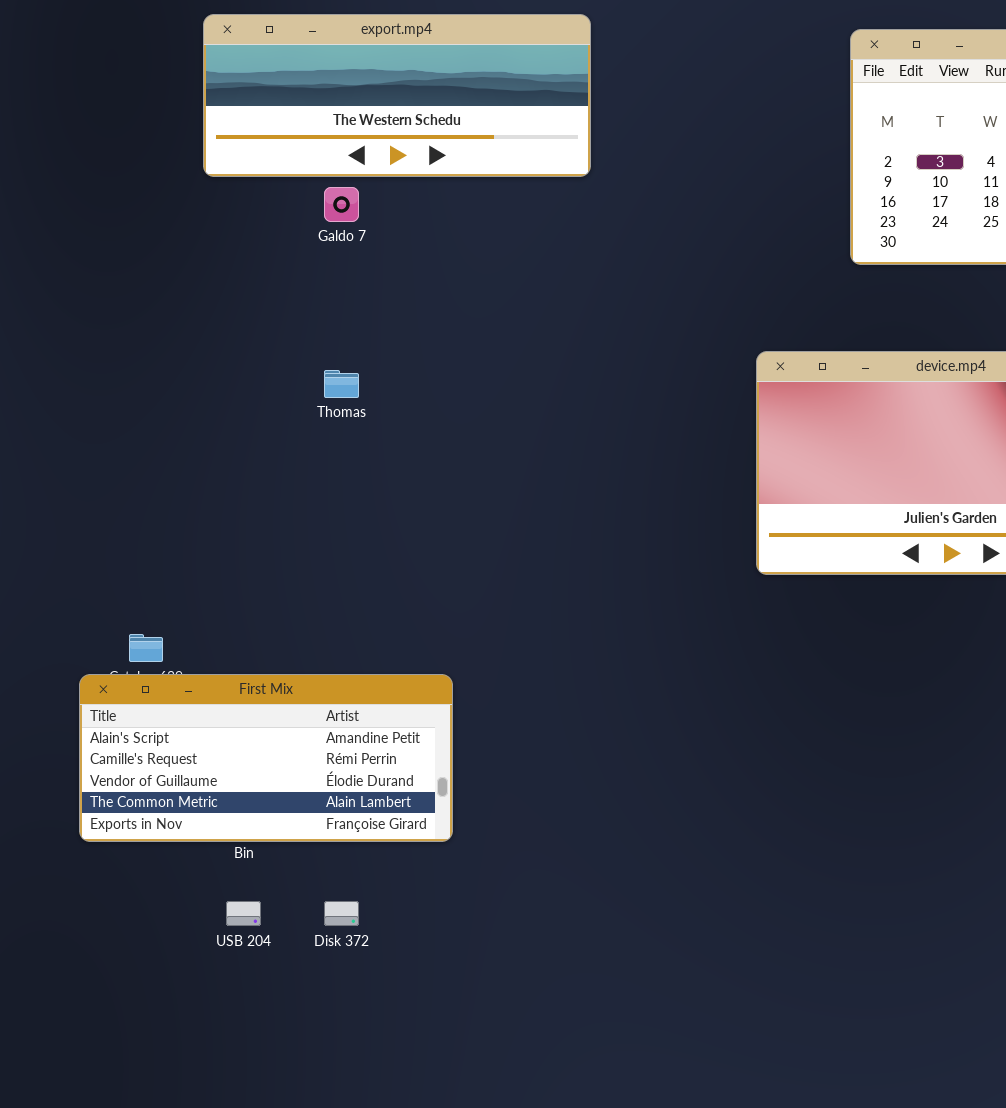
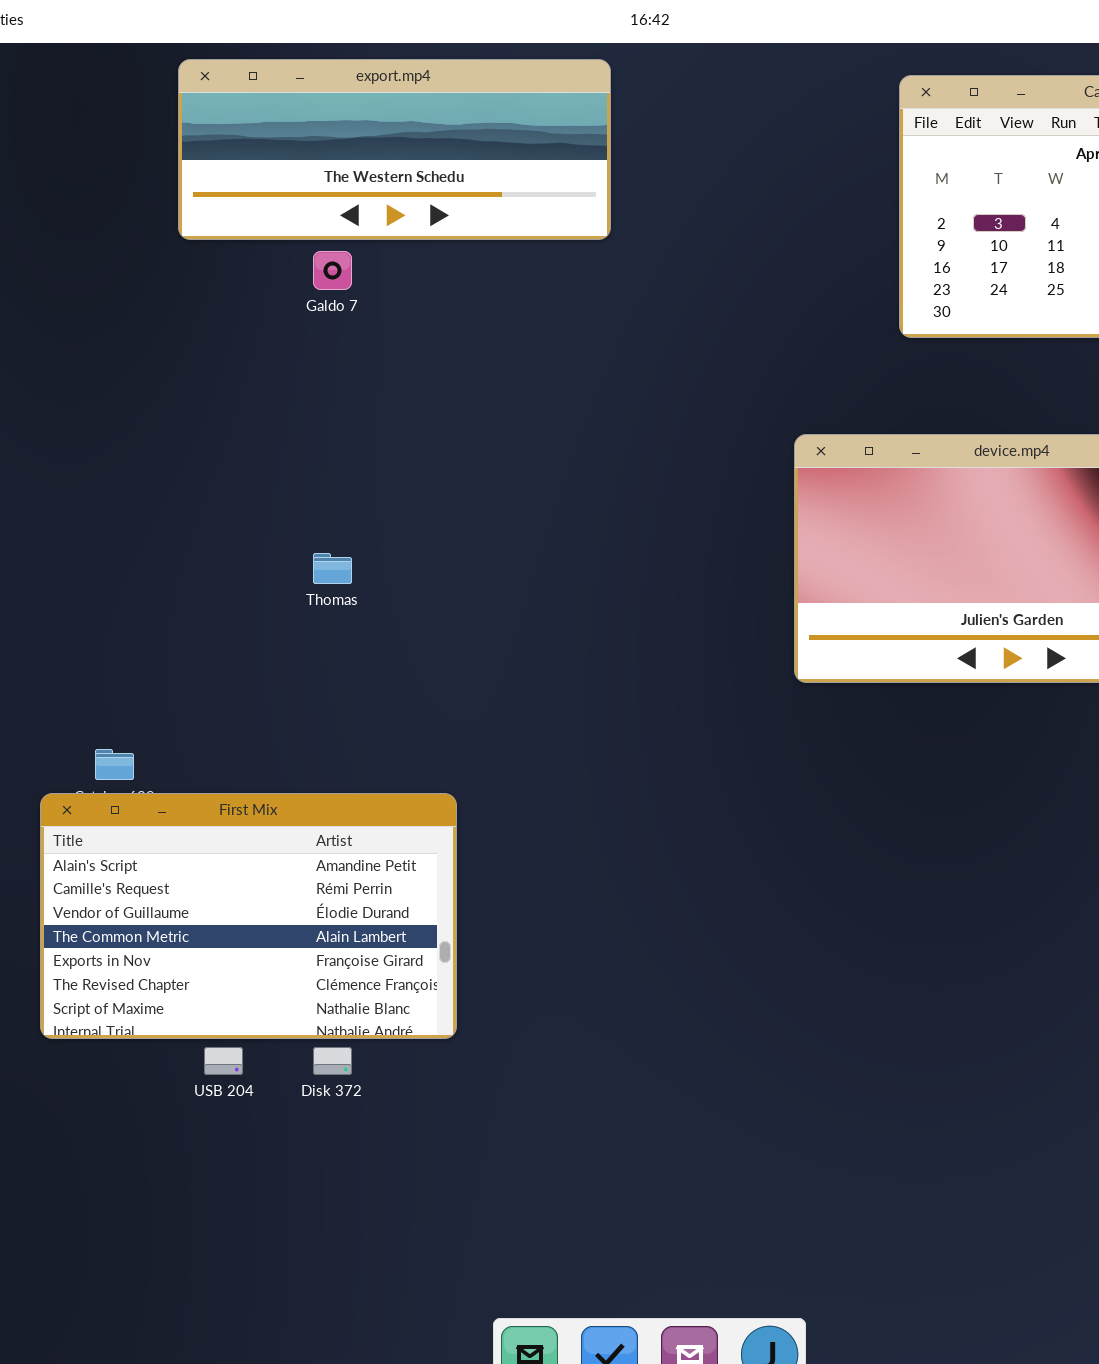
Thomas: [324,370,359,398] -> [313,553,352,584], moved
First Mix: [79,674,453,842] -> [40,793,457,1039], resized

